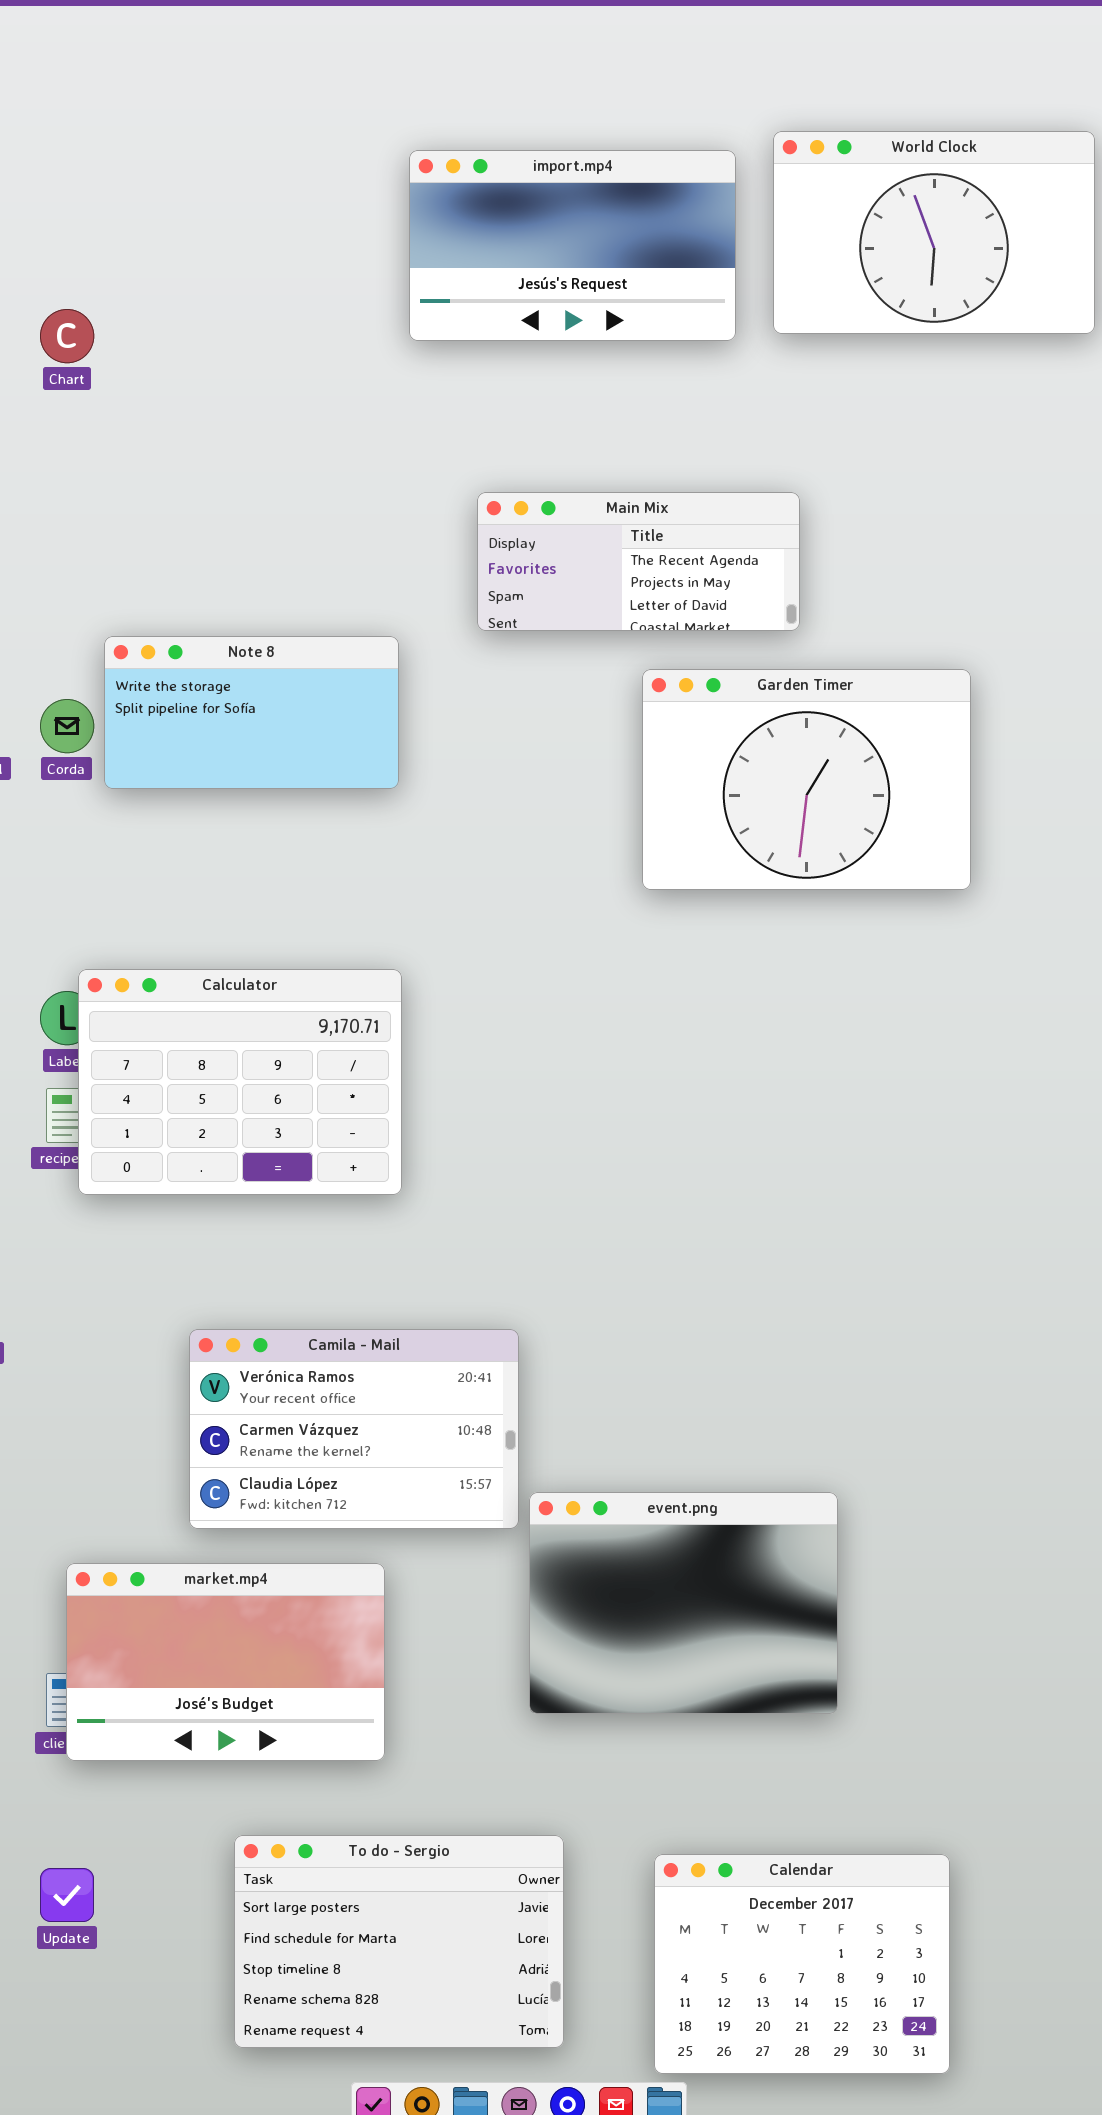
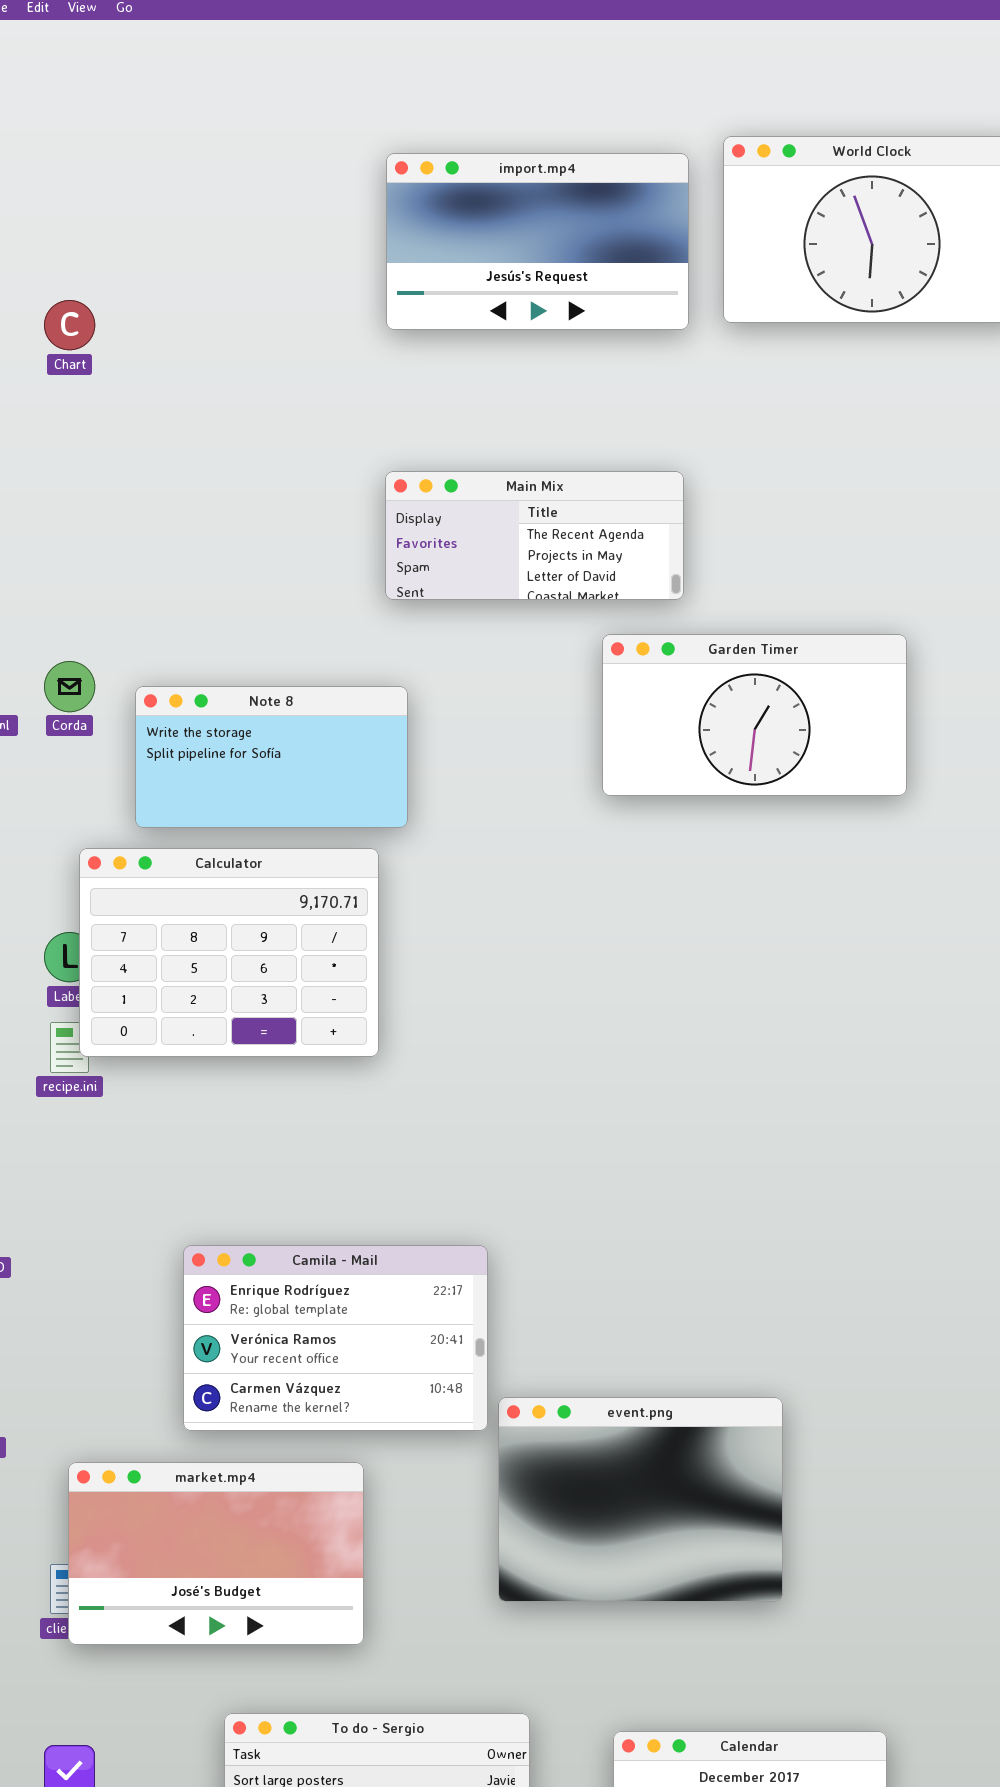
Main Mix: [477,492,800,631] -> [385,471,684,600], moved
Note 8: [104,636,399,789] -> [135,686,408,828], moved
Garden Timer: [642,669,971,890] -> [602,634,907,796], resized
Calculator: [78,969,402,1195] -> [79,848,379,1057], moved
Camila - Mail: [189,1329,519,1529] -> [183,1245,488,1431], scrolled up 1 row

